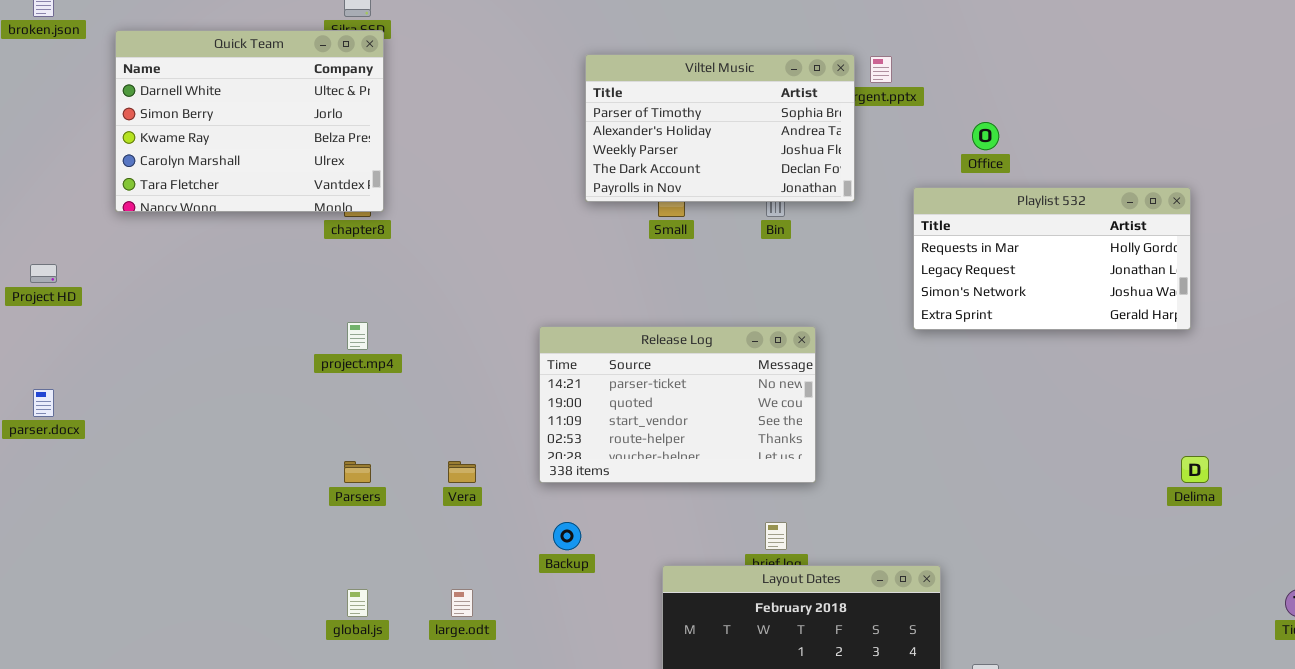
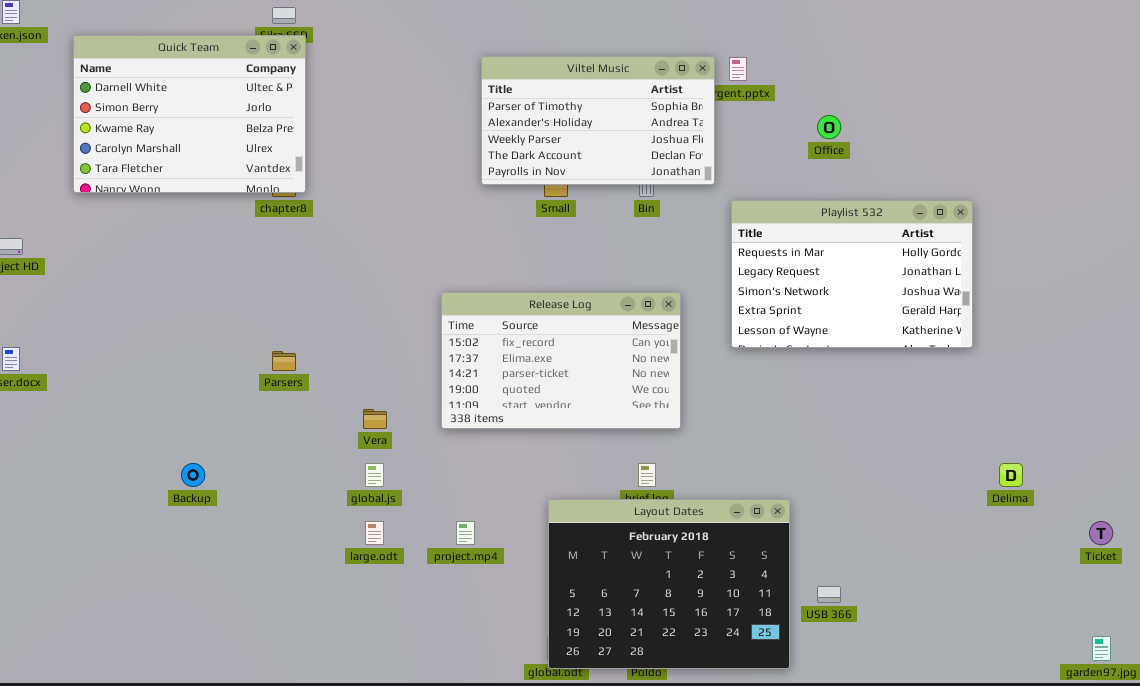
Playlist 532: [913,187,1191,330] -> [731,200,973,348], moved, resized
project.mp4: [347,322,368,350] -> [456,521,475,545], moved
Release Log: [539,326,816,483] -> [441,292,681,429], scrolled up 2 rows
Delima: [1181,456,1209,483] -> [999,463,1023,487], moved
Parsers: [344,461,371,483] -> [272,351,296,371], moved
Backup: [553,522,581,550] -> [181,463,205,487], moved
global.js: [347,589,368,617] -> [365,463,384,487], moved

